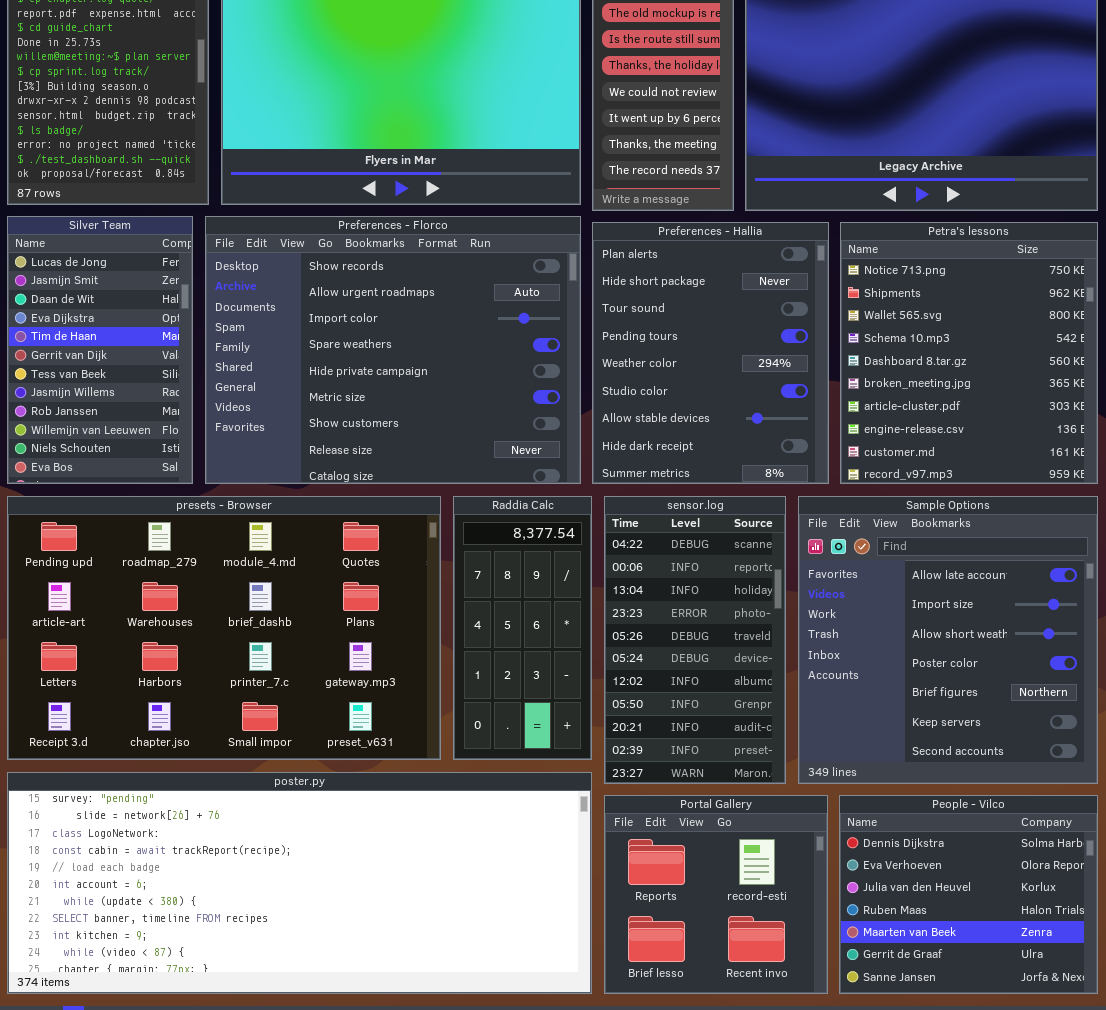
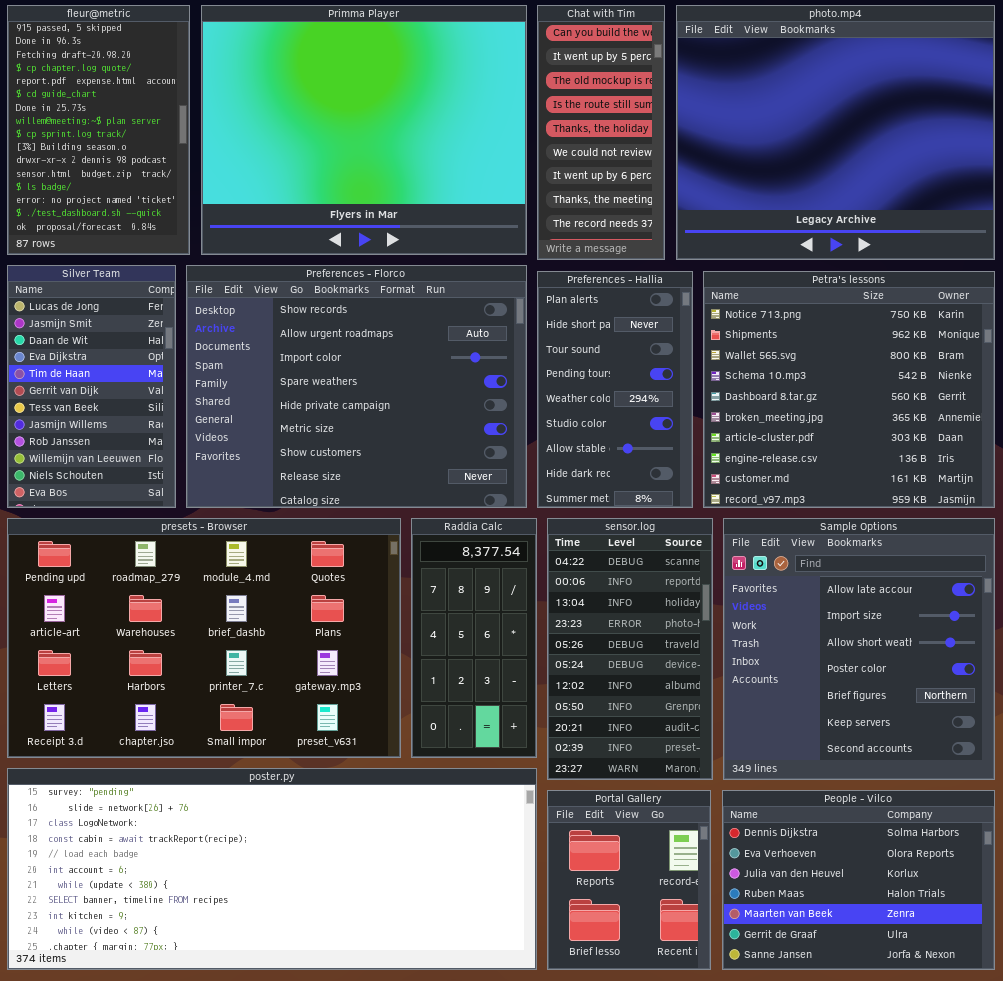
Preferences - Hallia: [592,222,829,484] -> [537,271,693,508], resized
Petra's lessons: [840,222,1098,484] -> [703,271,995,508], resized
Portal Gallery: [604,795,828,994] -> [547,790,711,970], resized
People - Vilco: [839,795,1098,994] -> [722,790,995,970], resized

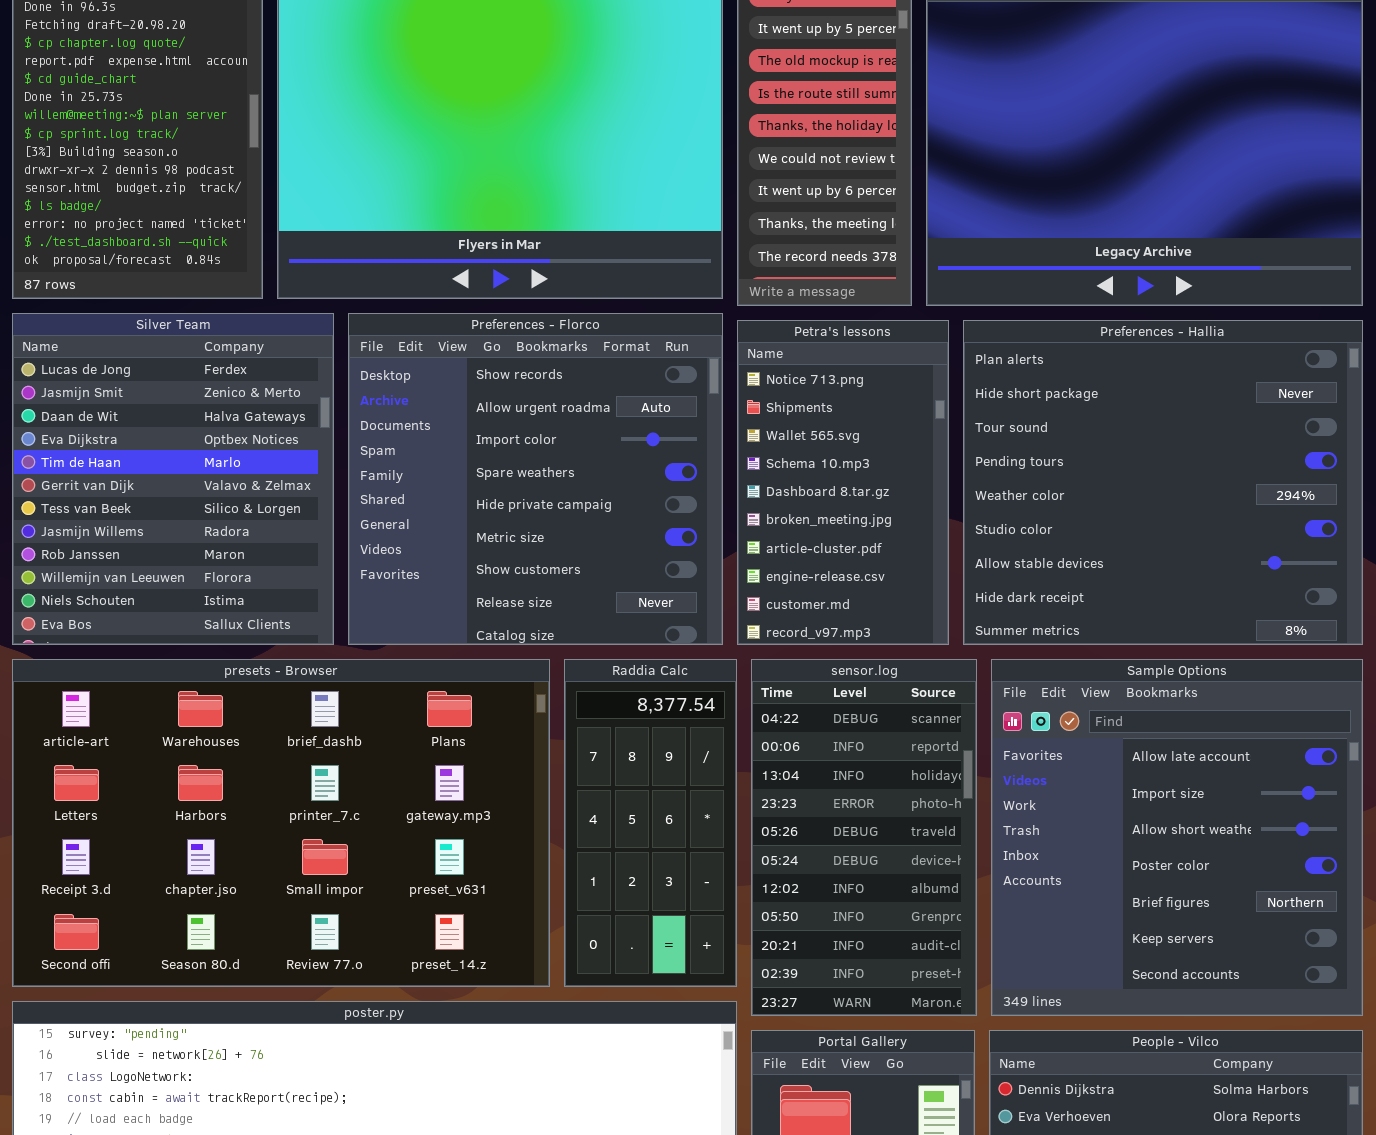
Silver Team: [7,265,176,508] -> [12,313,334,645], resized
Preferences - Florco: [186,265,527,508] -> [348,313,723,645], resized
Preferences - Hallia: [537,271,693,508] -> [963,320,1363,645], moved, resized
Petra's lessons: [703,271,995,508] -> [737,320,949,645], moved, resized
presets - Browser: [7,518,401,758] -> [12,659,550,987], scrolled down 1 row

